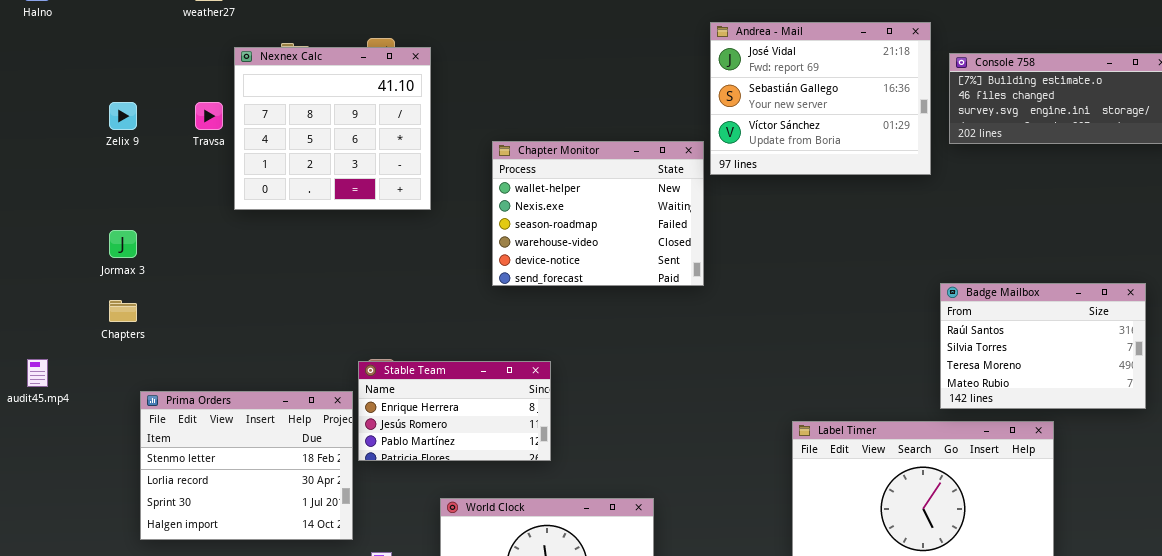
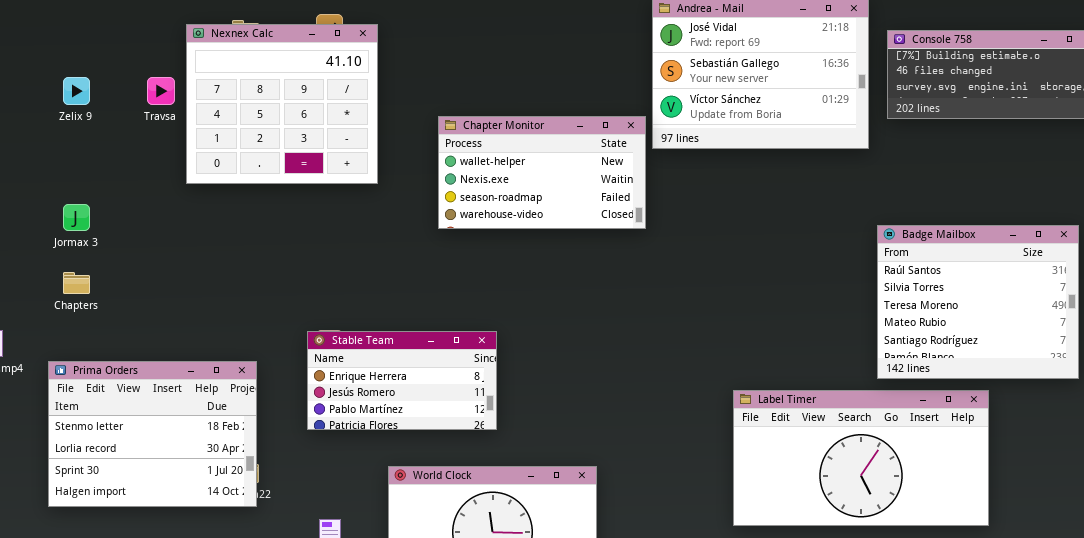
Chapter Monitor: [492,141,704,286] -> [438,116,646,229], resized
Badge Mailbox: [940,283,1146,409] -> [877,225,1079,379], resized
Prima Orders: [140,391,353,540] -> [48,361,257,507], moved

